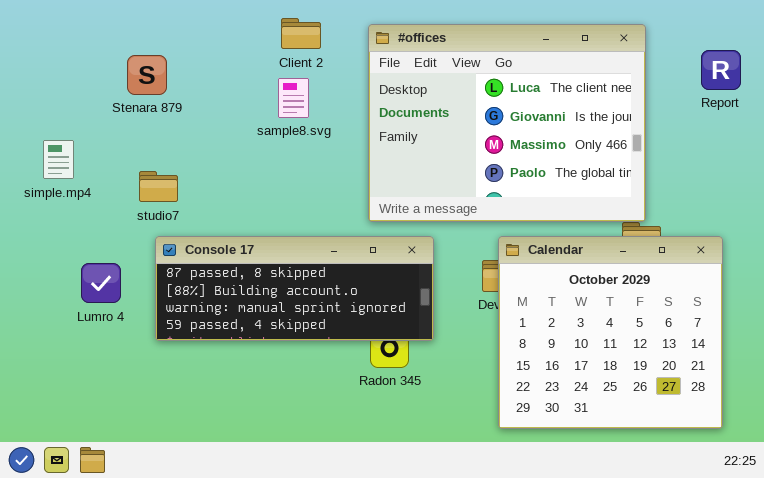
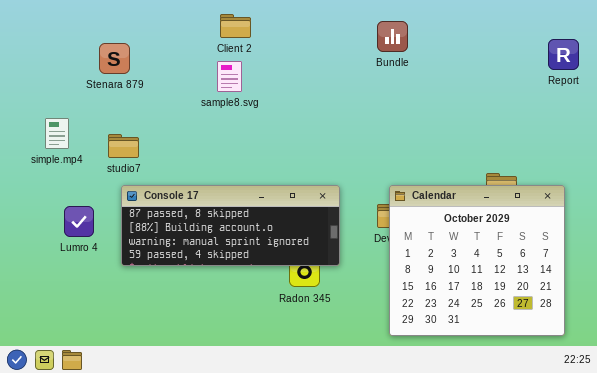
#offices: [368,24,646,222] -> none, closed
simple.mp4: [43,140,74,179] -> [45,118,69,149], moved

